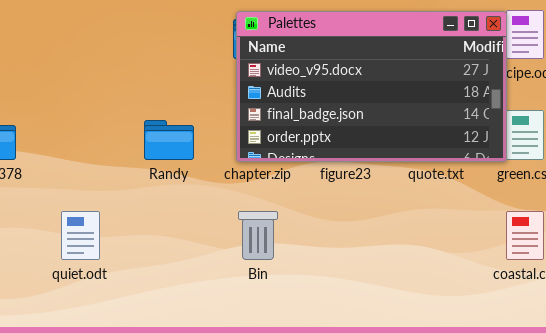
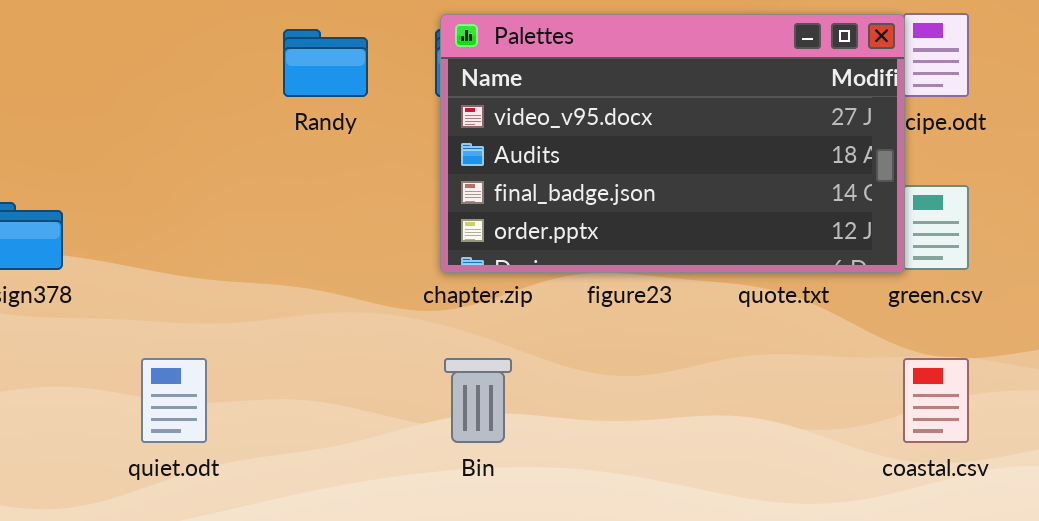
Randy: [144,120,194,160] -> [283,29,368,97], moved

